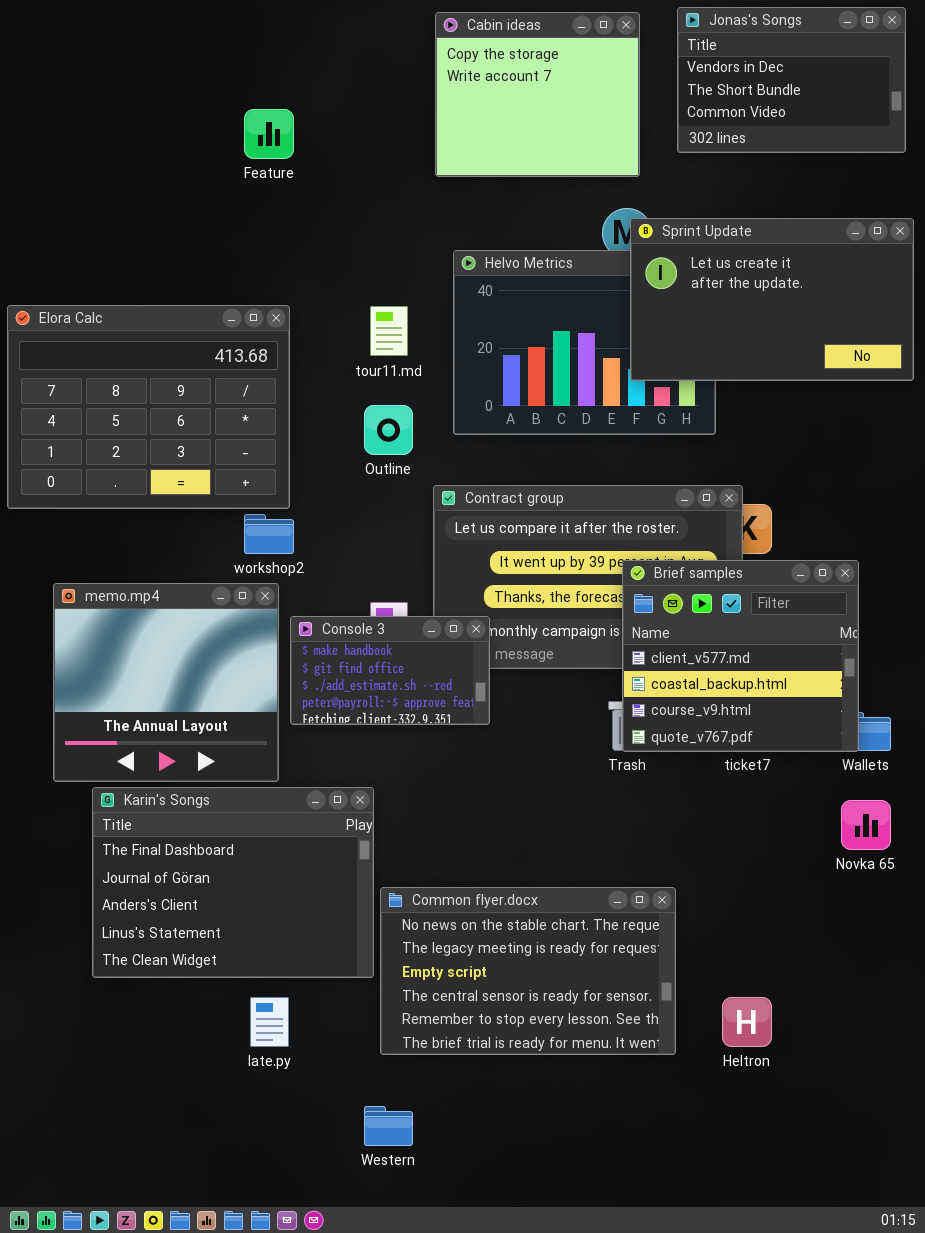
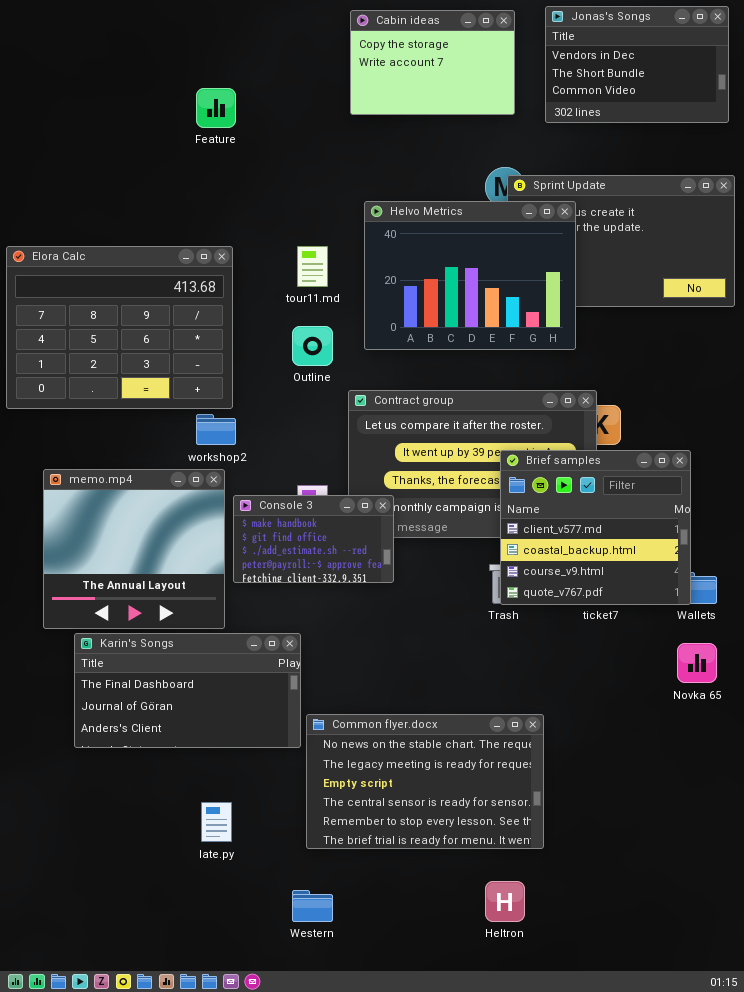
Cabin ideas: [435,12,640,177] -> [350,10,515,115], resized
Helvo Metrics: [453,250,716,435] -> [364,201,576,350], raised
Karin's Songs: [92,787,374,978] -> [74,633,301,748], resized
Heltron: [722,997,772,1047] -> [485,881,525,922], moved

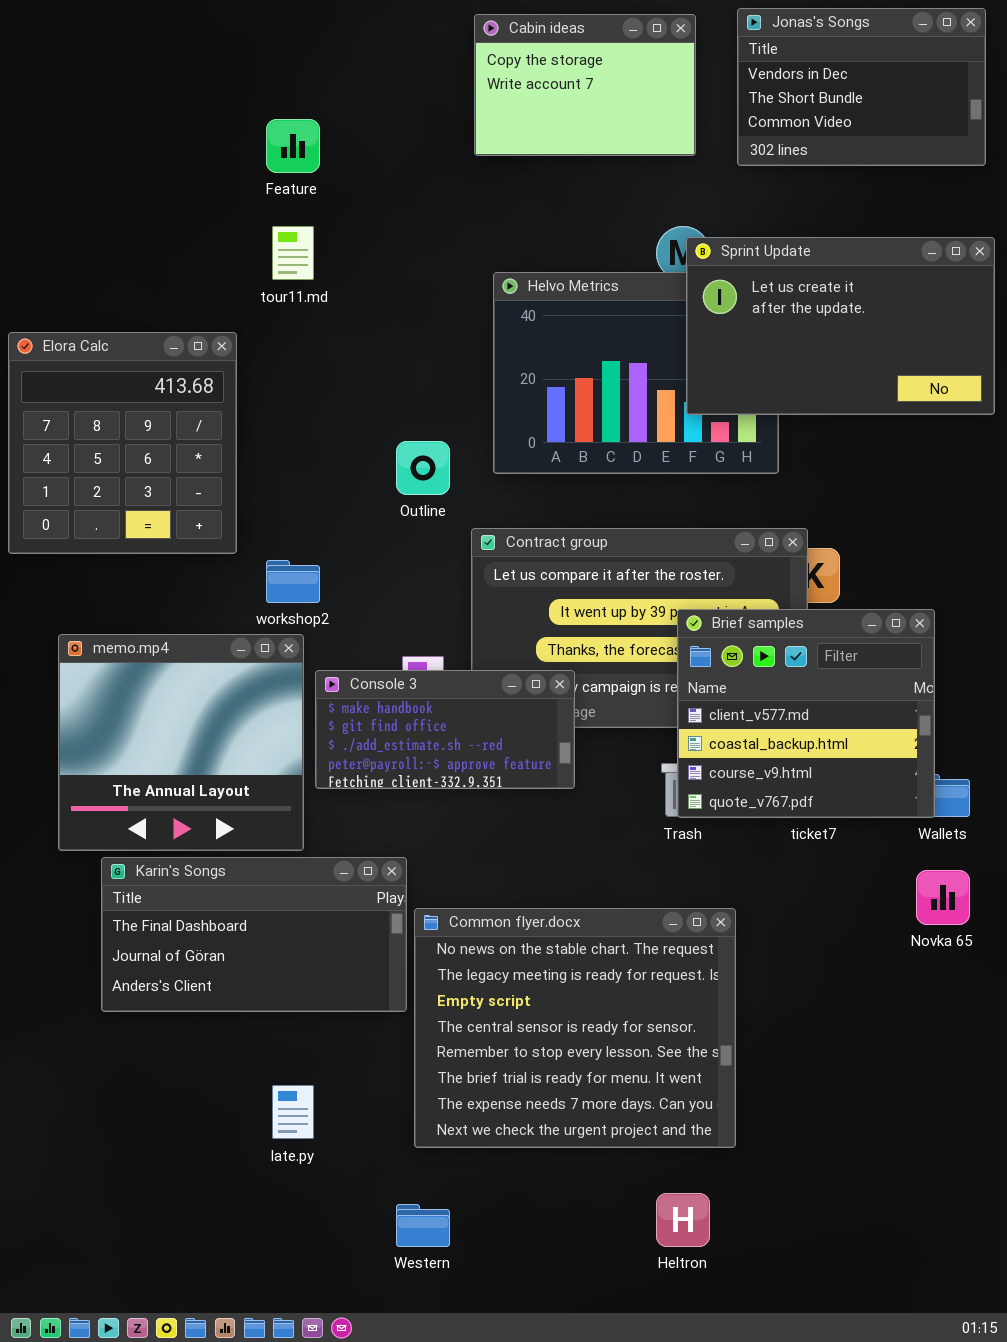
Sprint Update: [507,175,735,307] -> [686,237,995,415], raised
Elora Calc: [6,246,233,409] -> [8,332,237,554], resized
tour11.md: [297,246,328,287] -> [272,226,314,280], moved
Console 3: [233,495,394,583] -> [315,670,575,789], resized
Common flyer.docx: [306,714,544,849] -> [414,908,736,1148], resized

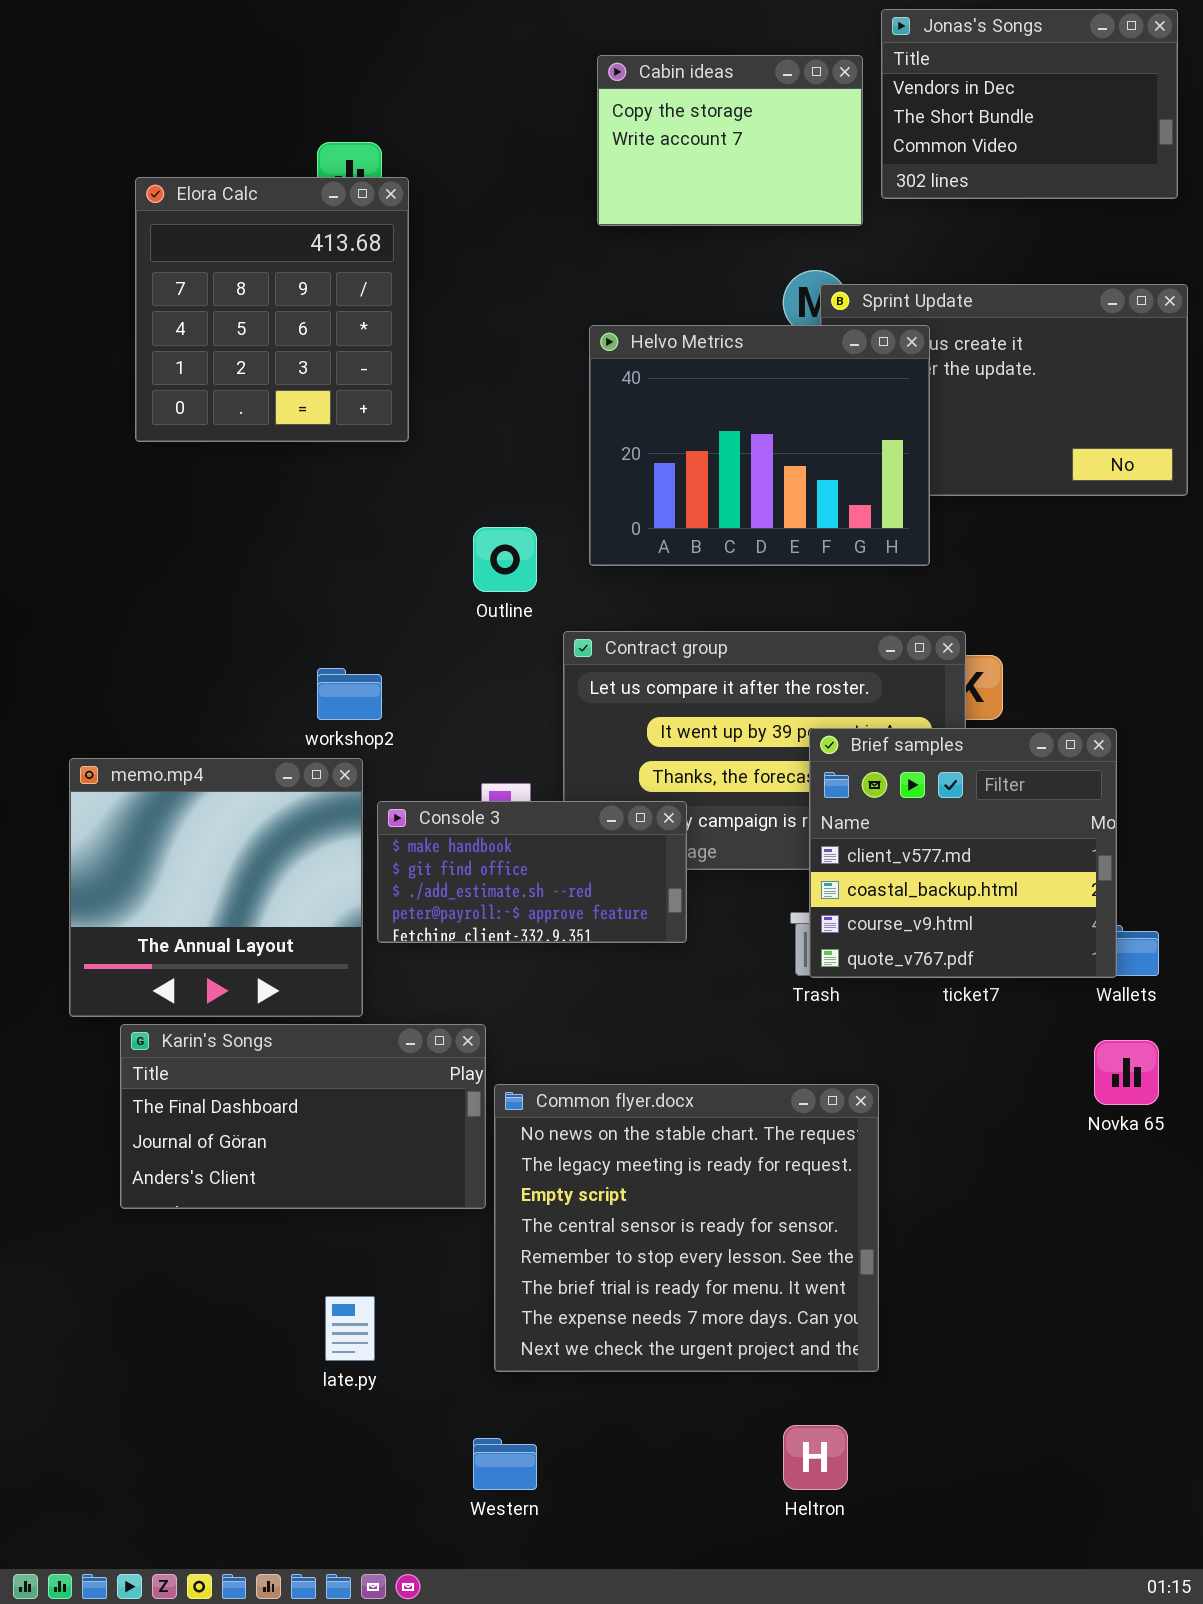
Cabin ideas: [474,14,696,156] -> [597,55,863,226], moved
Helvo Metrics: [493,272,779,474] -> [589,325,930,566], raised
Elora Calc: [8,332,237,554] -> [135,177,409,442], moved

